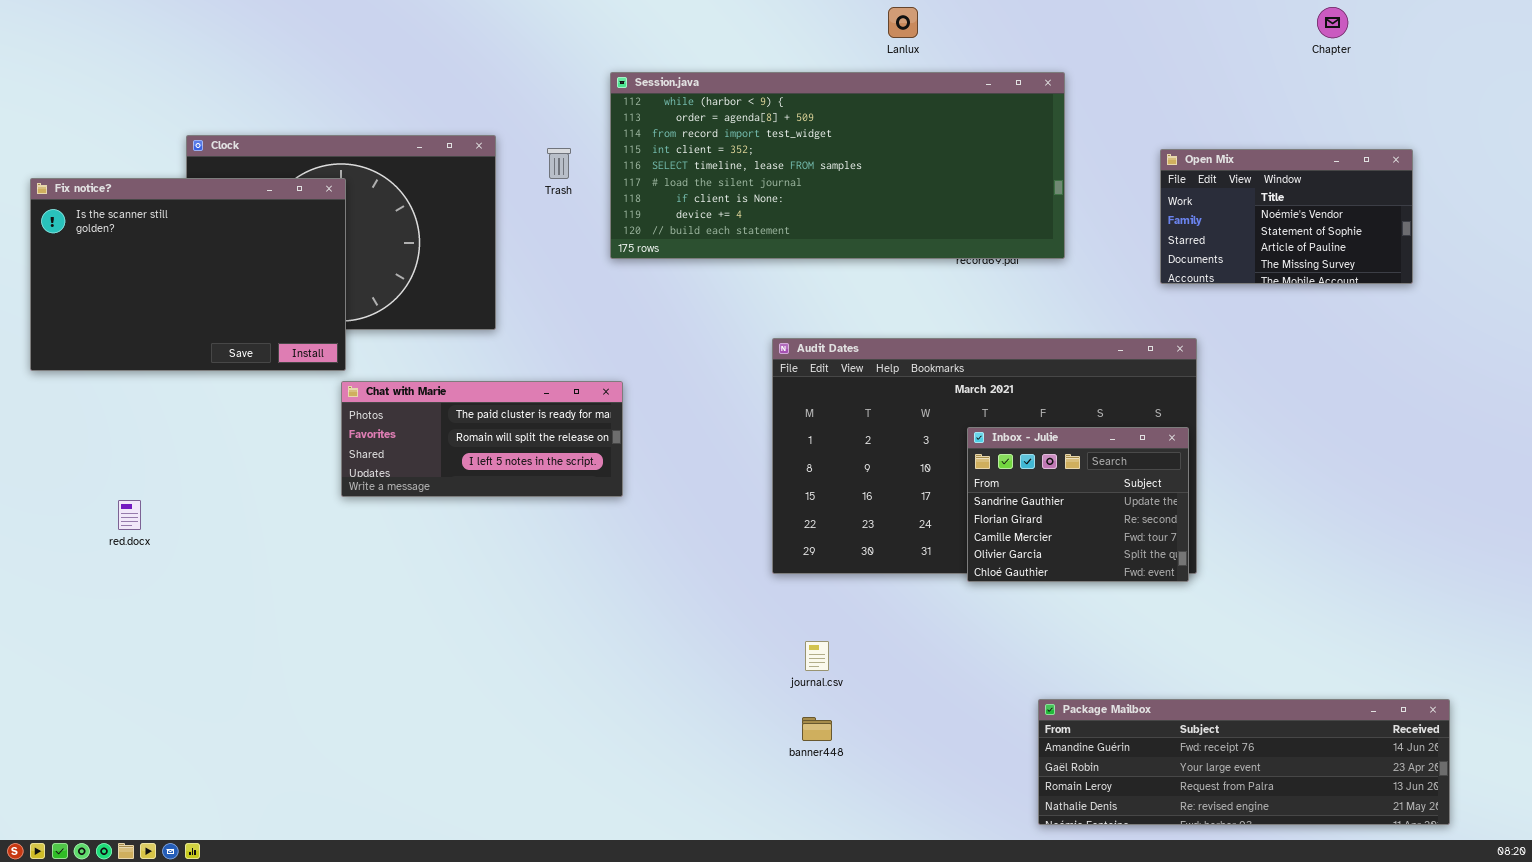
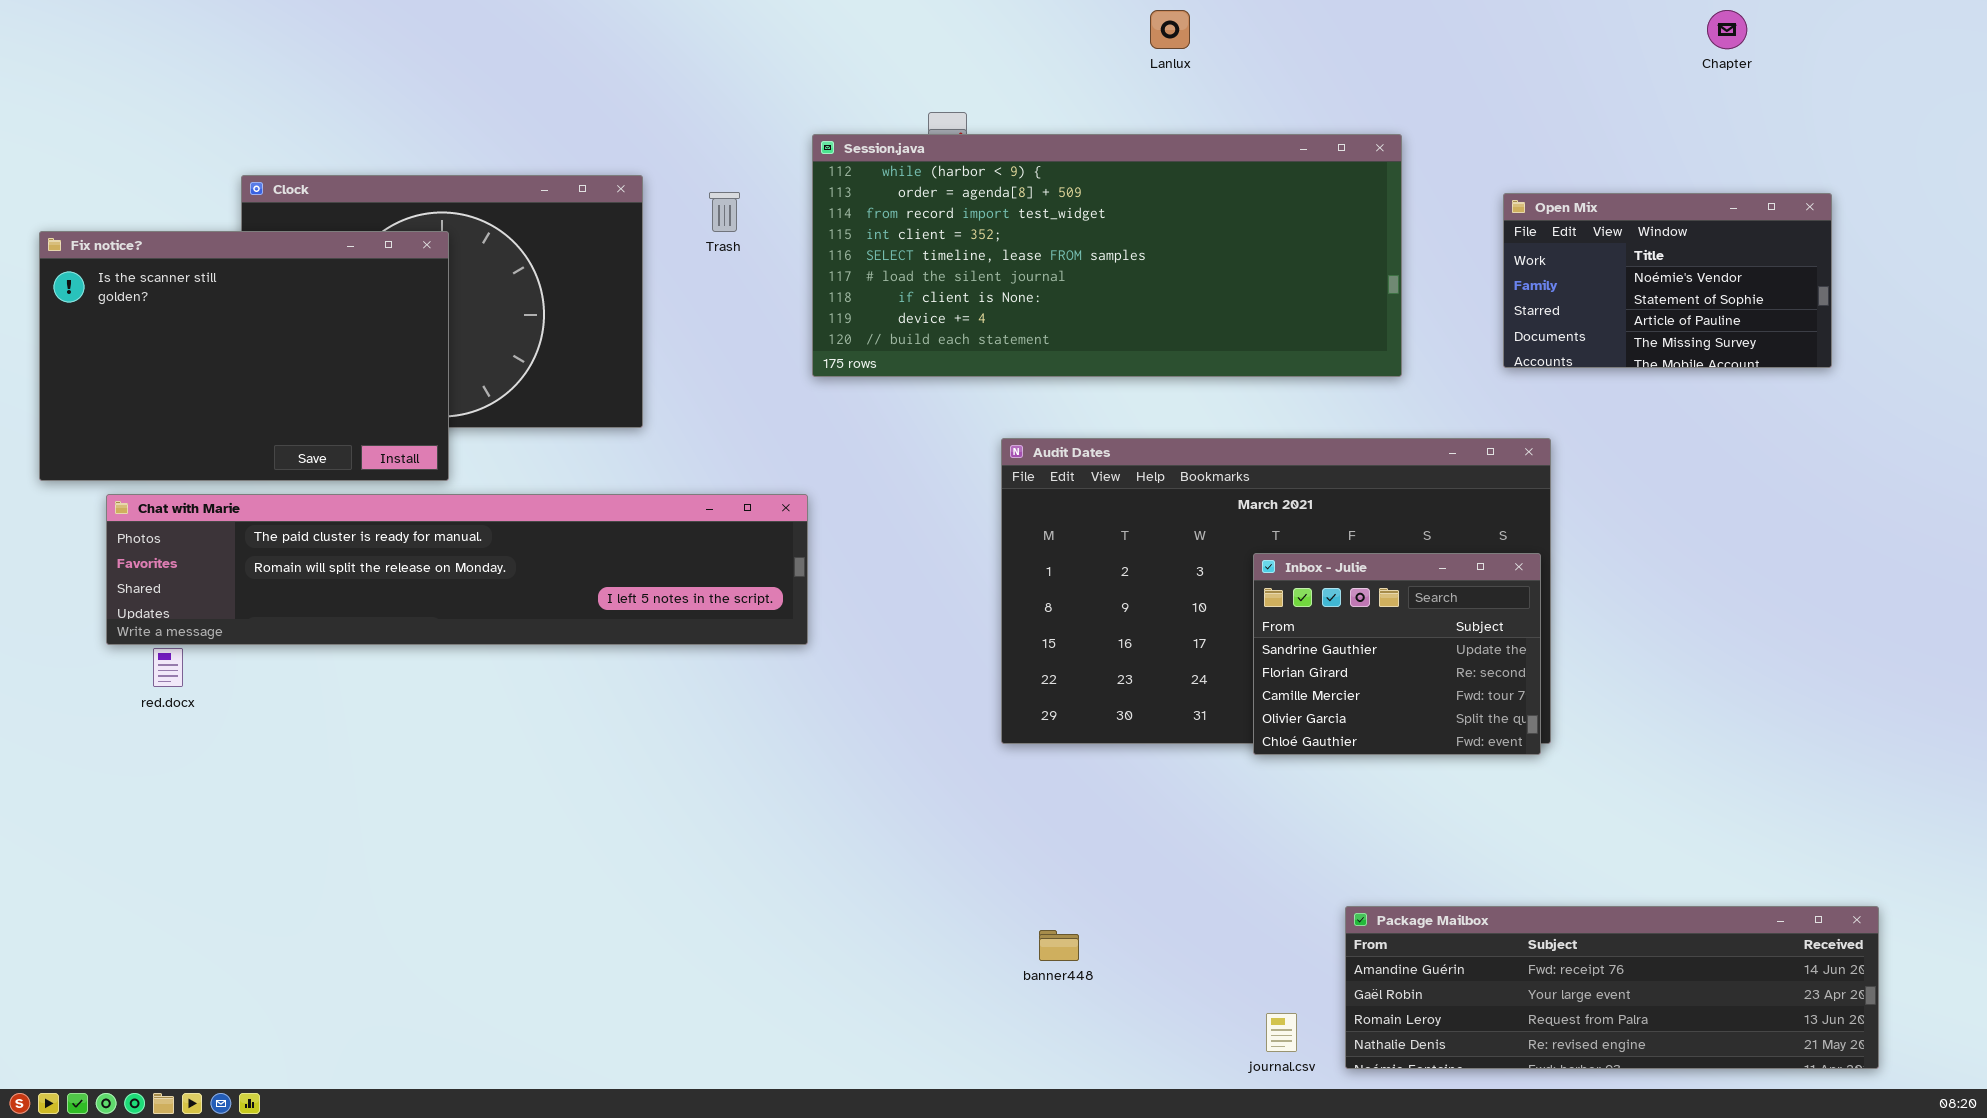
Session.java: [610,72,1065,259] -> [812,134,1402,377], moved
Chat with Marie: [341,381,623,497] -> [106,494,808,645], resized
journal.csv: [805,641,829,671] -> [1266,1013,1297,1052], moved

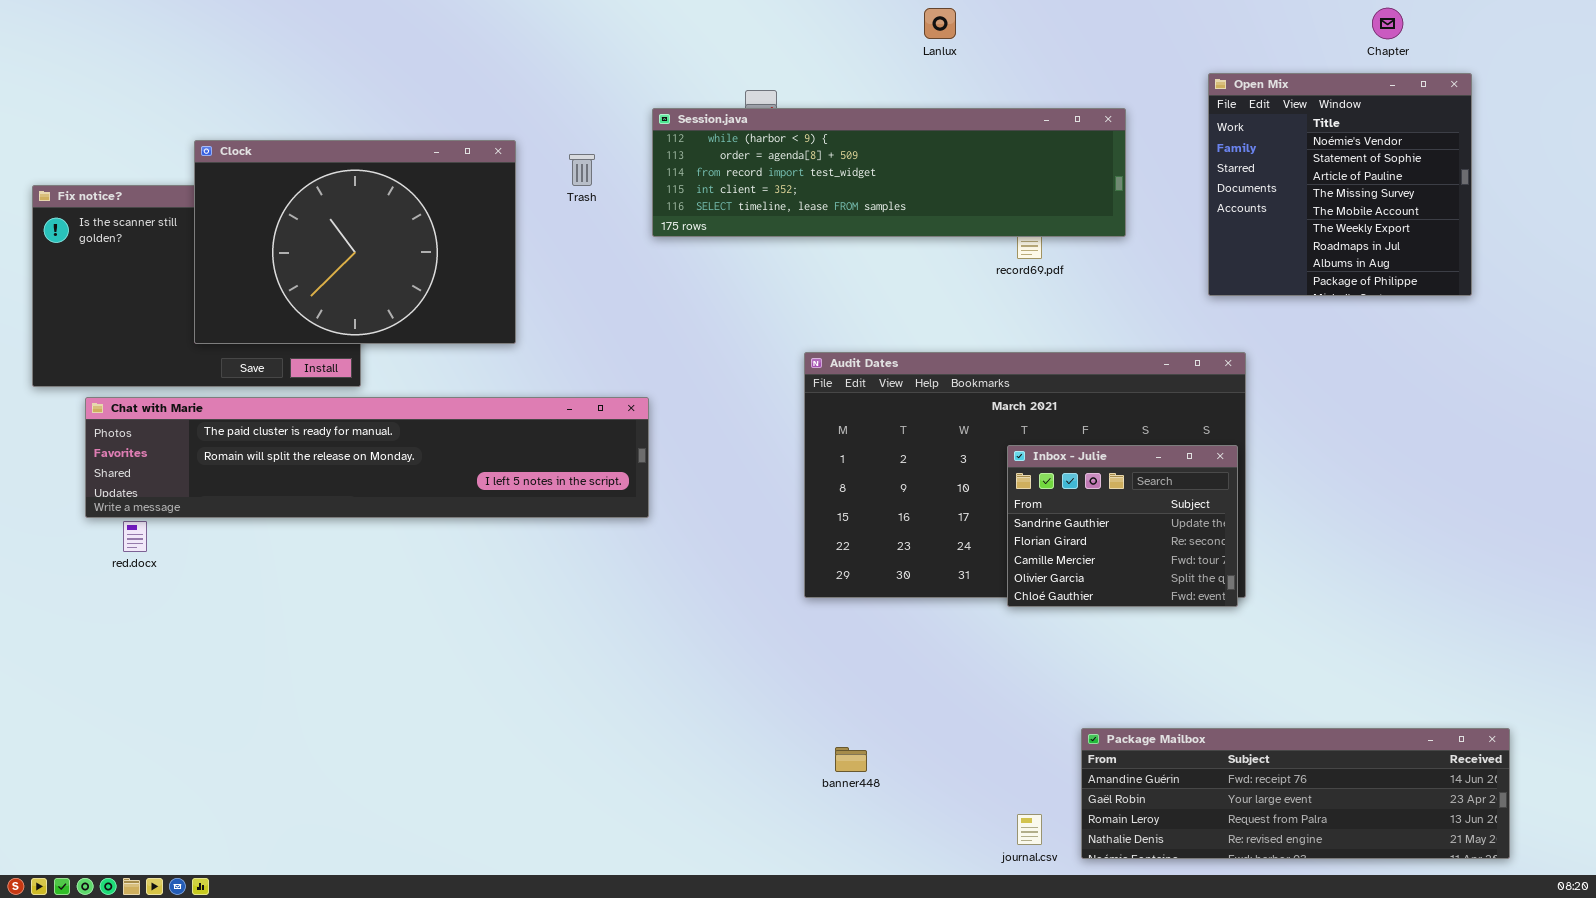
Session.java: [812,134,1402,377] -> [652,108,1126,237], resized
Clock: [241,175,643,428] -> [194,140,516,344], raised
Open Mix: [1503,193,1832,368] -> [1208,73,1472,296], resized

